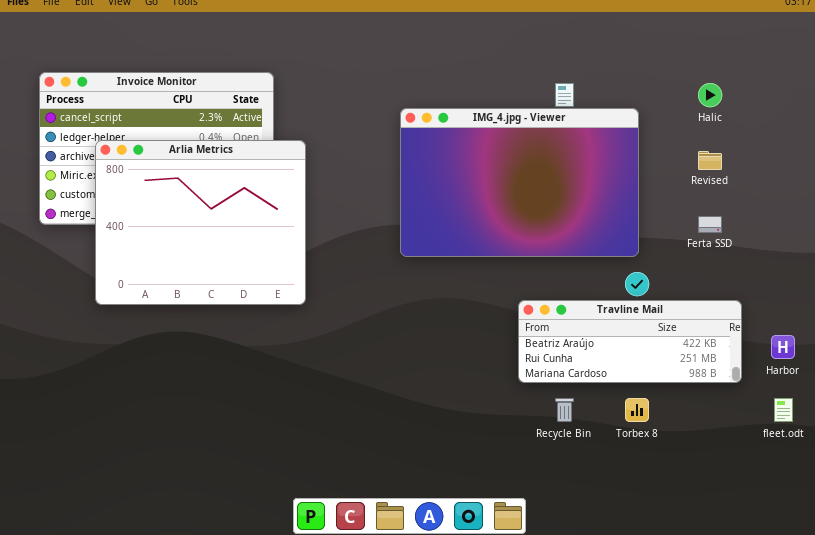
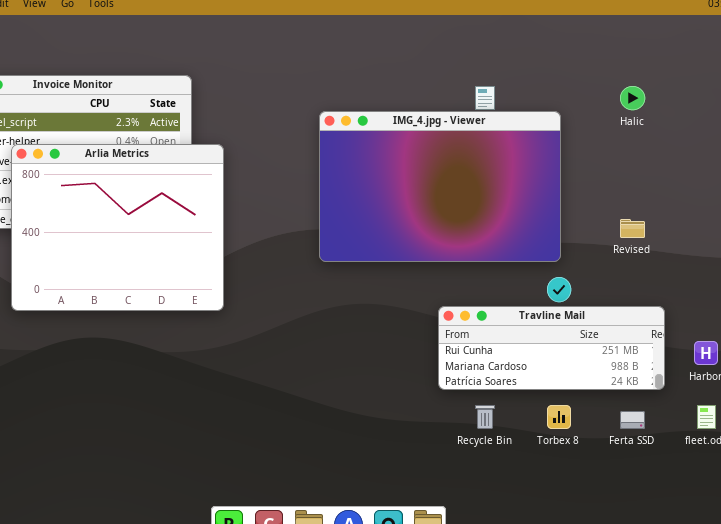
Revised: [698,151,722,170] -> [620,219,645,238], moved
Ferta SSD: [698,216,722,233] -> [620,411,645,429], moved
Travline Mail: [518,300,742,383] -> [438,306,665,390], scrolled down 1 row

